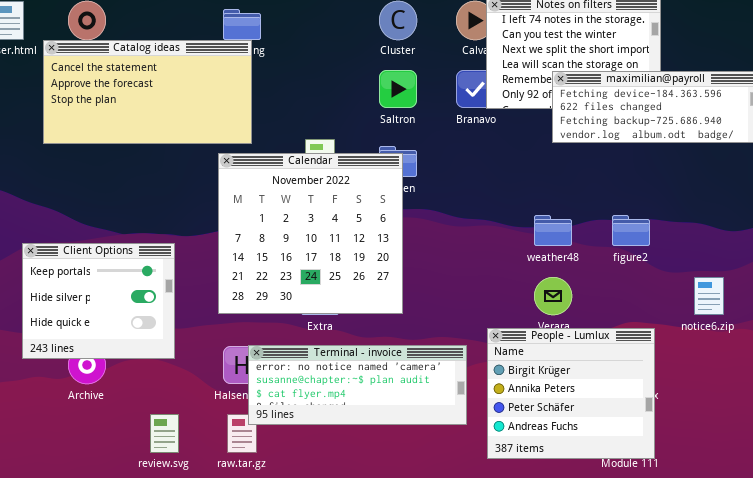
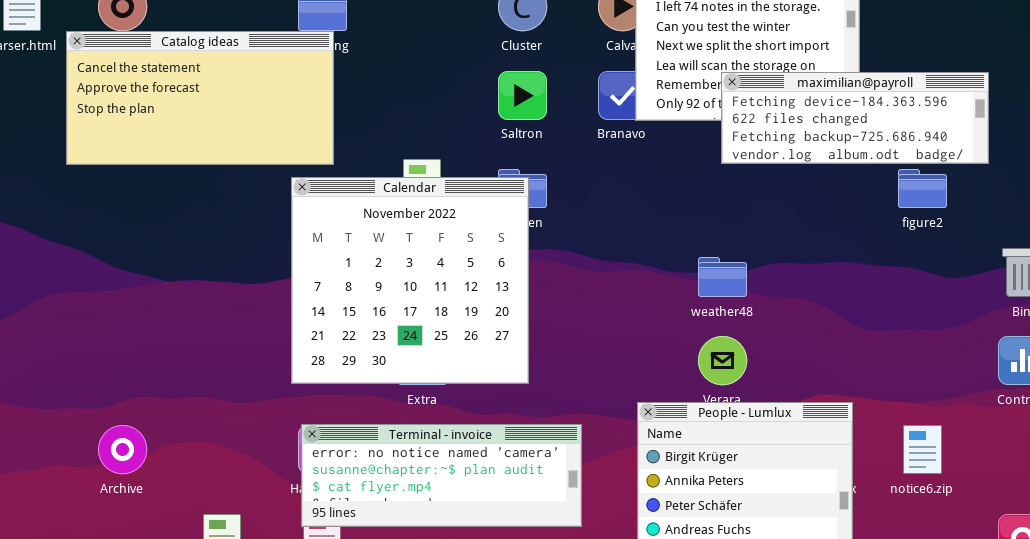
figure2: [612,215,650,246] -> [898,169,947,208], moved
Client Options: [22,243,175,359] -> none, closed
notice6.zip: [694,277,724,315] -> [903,425,942,474], moved
Terminal - invoice: [248,345,467,425] -> [301,424,582,527], moved

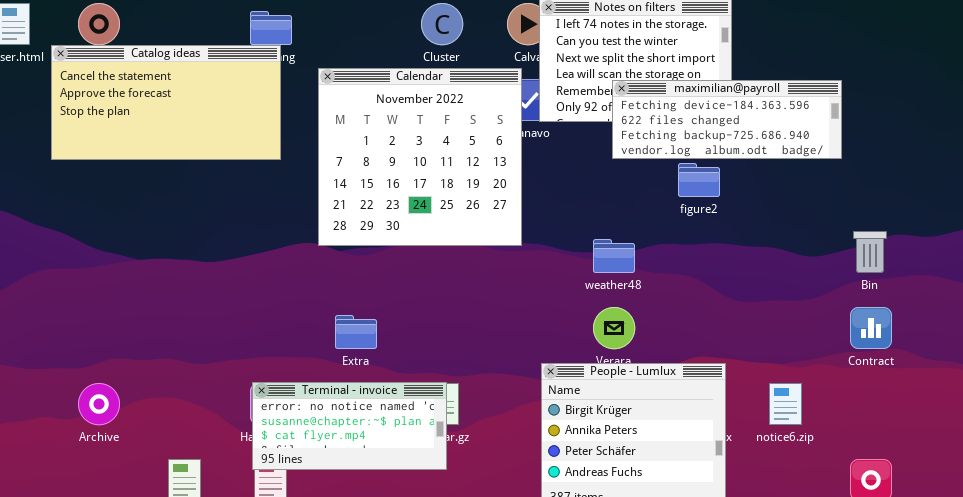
figure2: [898,169,947,208] -> [678,163,720,197], moved
Calendar: [291,177,529,384] -> [318,68,522,246], moved
Terminal - invoice: [301,424,582,527] -> [252,382,447,470], resized

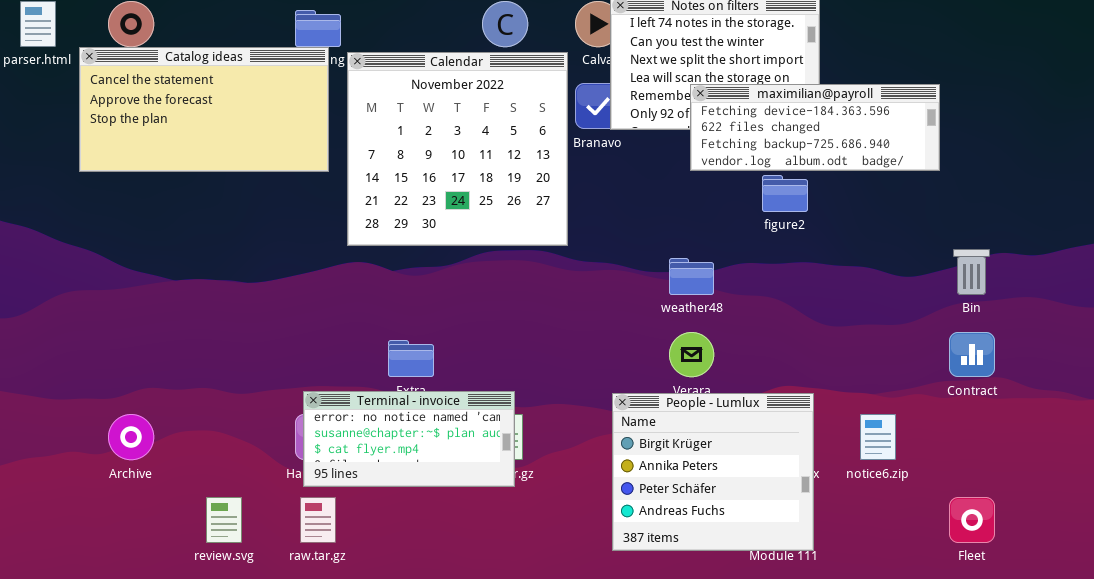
Calendar: [318,68,522,246] -> [347,52,568,246], moved
Terminal - invoice: [252,382,447,470] -> [303,391,515,487], moved

